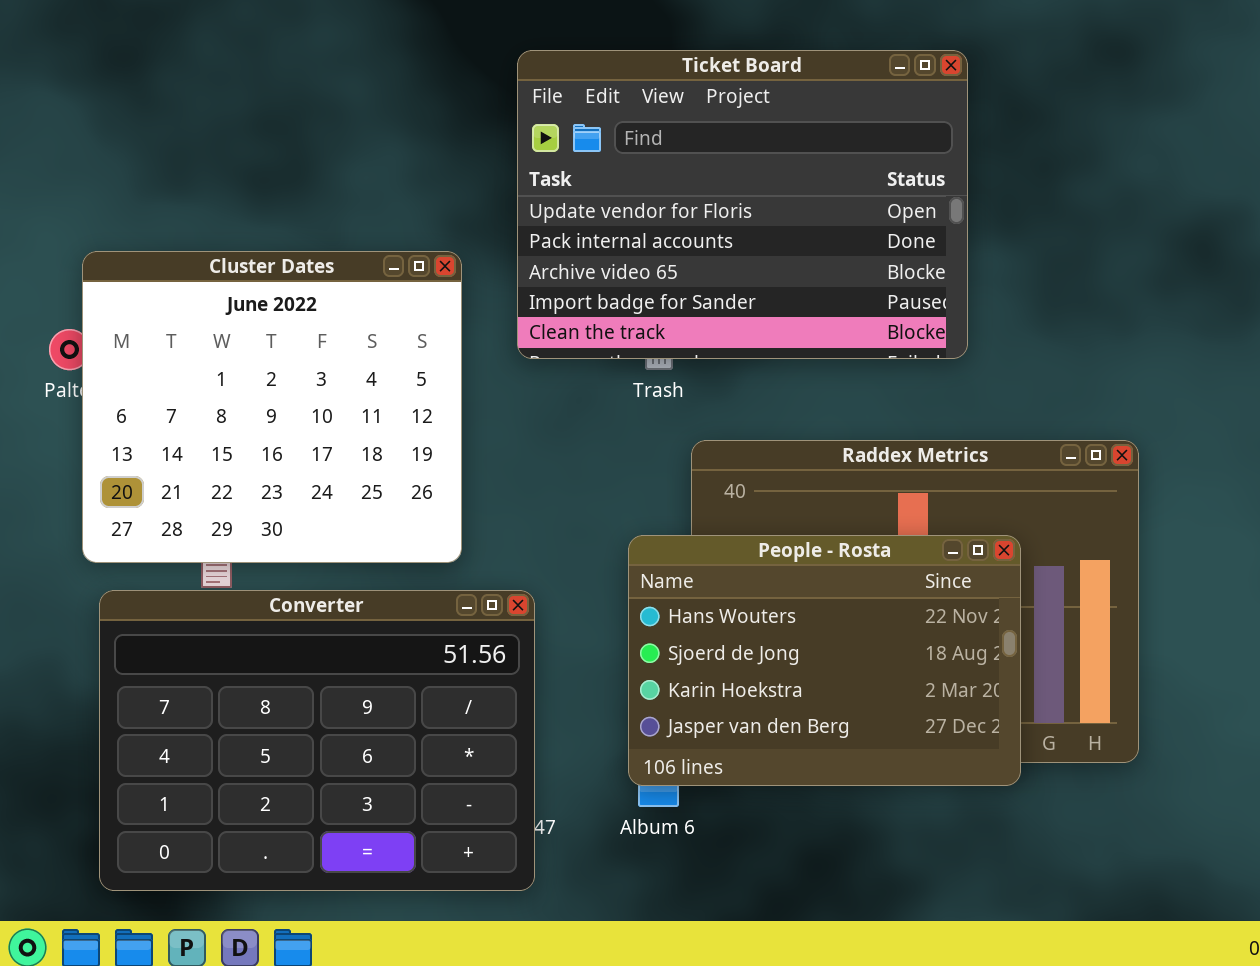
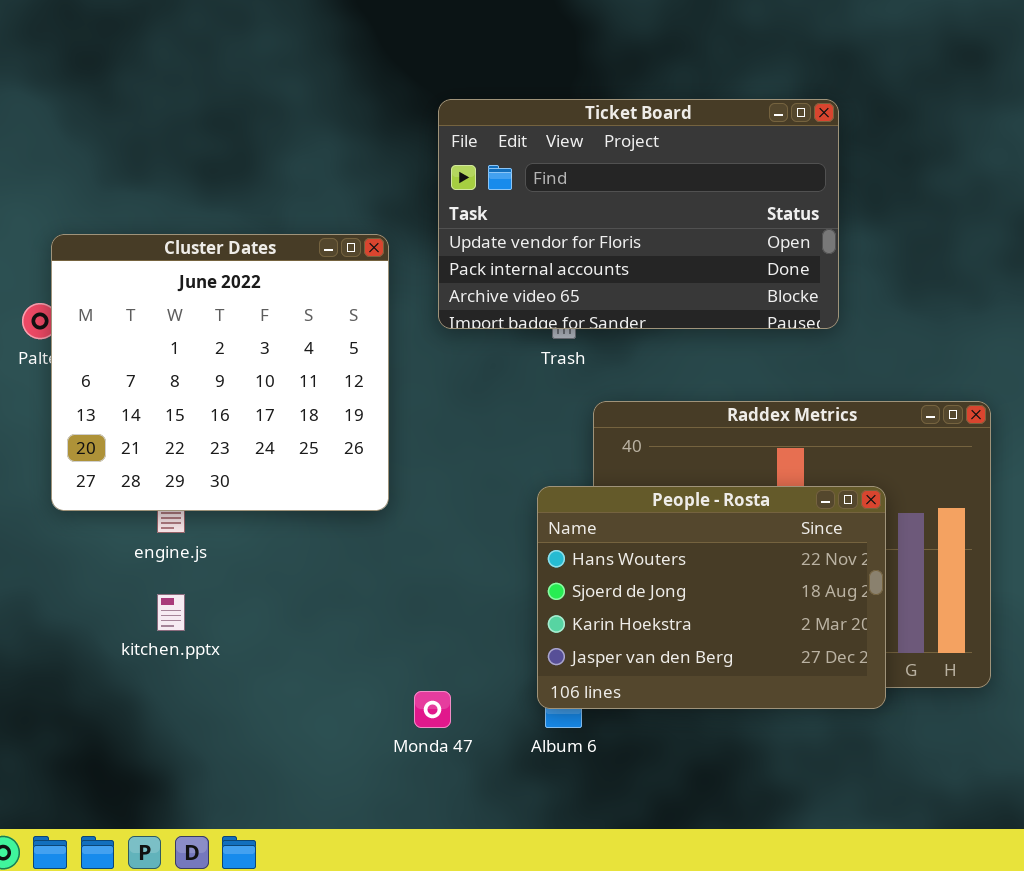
Ticket Board: [517,50,968,359] -> [438,99,839,329], resized
Converter: [99,590,535,891] -> none, closed

